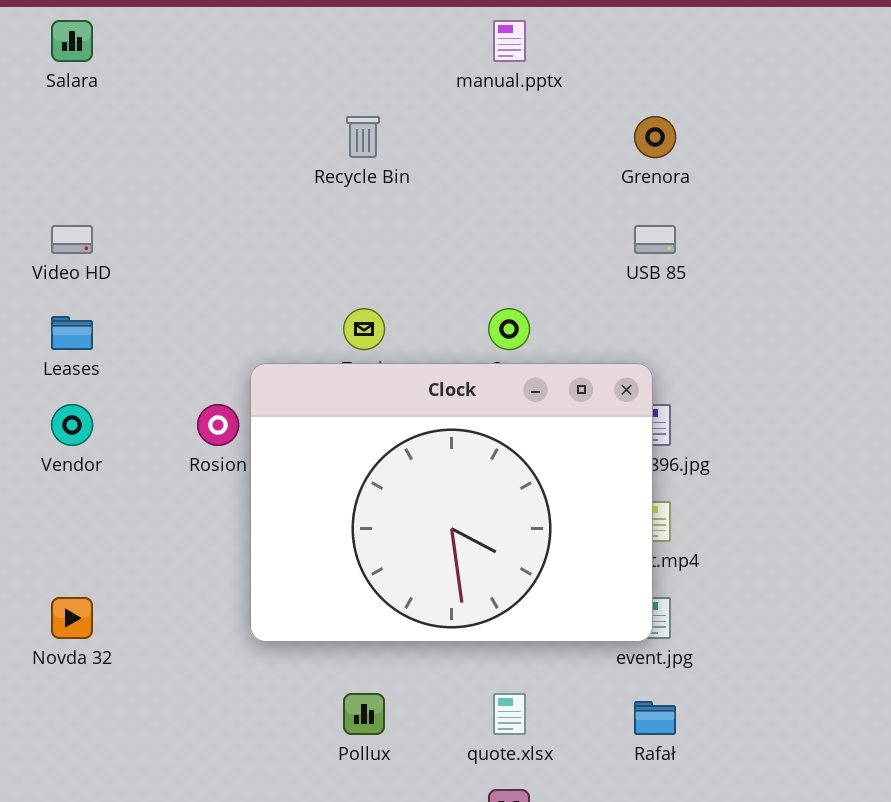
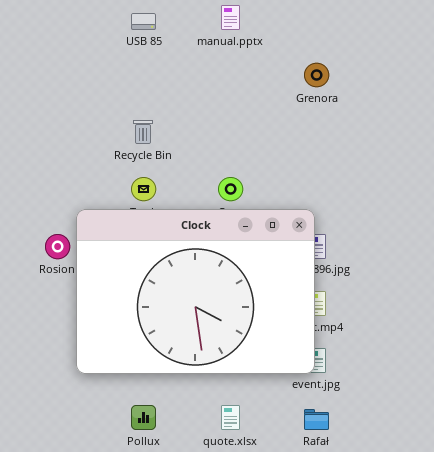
Recycle Bin: [346,116,380,158] -> [133,120,153,144], moved
USB 85: [634,225,676,254] -> [131,13,156,30], moved

